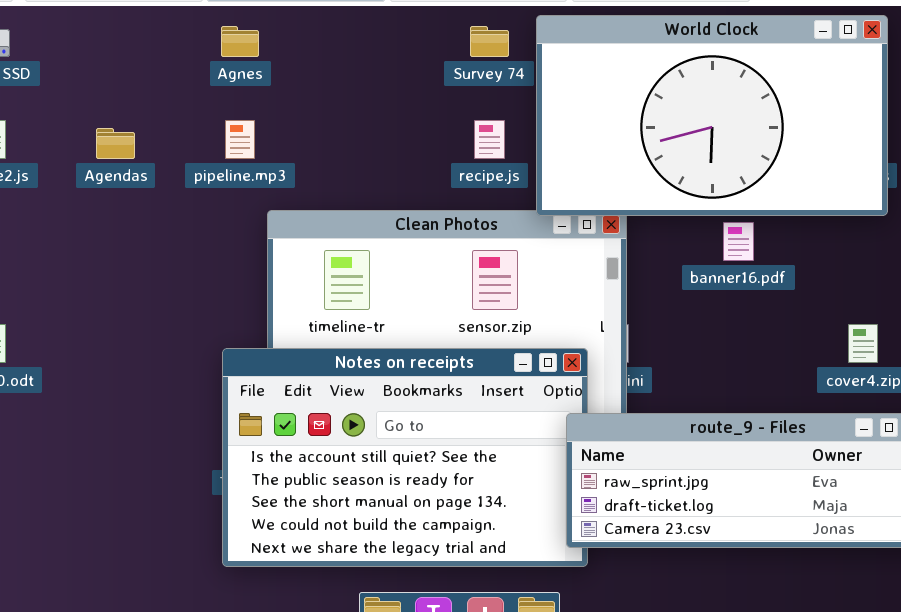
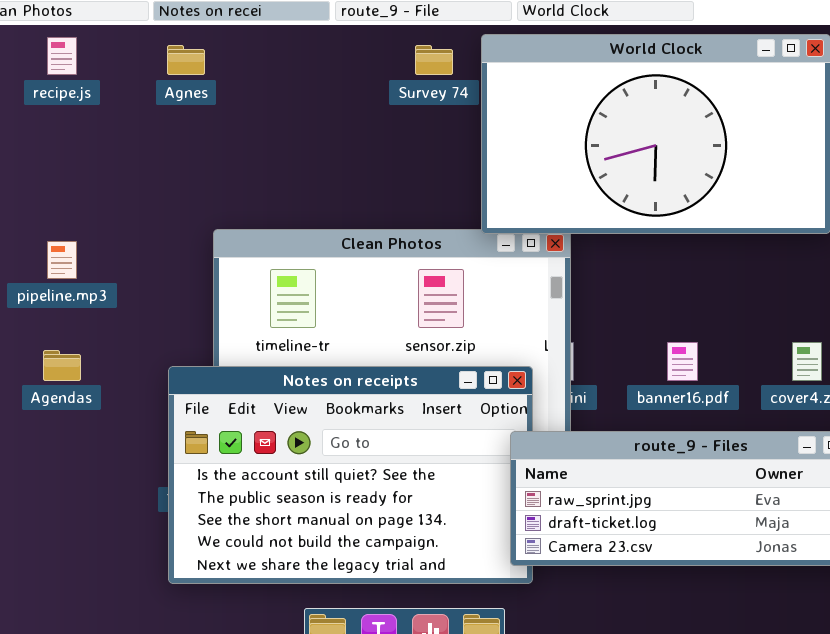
pipeline.mp3: [225,120,255,159] -> [47,241,77,279], moved
recipe.js: [474,120,505,159] -> [47,37,77,75], moved
Agendas: [96,128,135,159] -> [43,350,81,381], moved
banner16.pdf: [723,222,754,261] -> [667,342,698,381], moved

